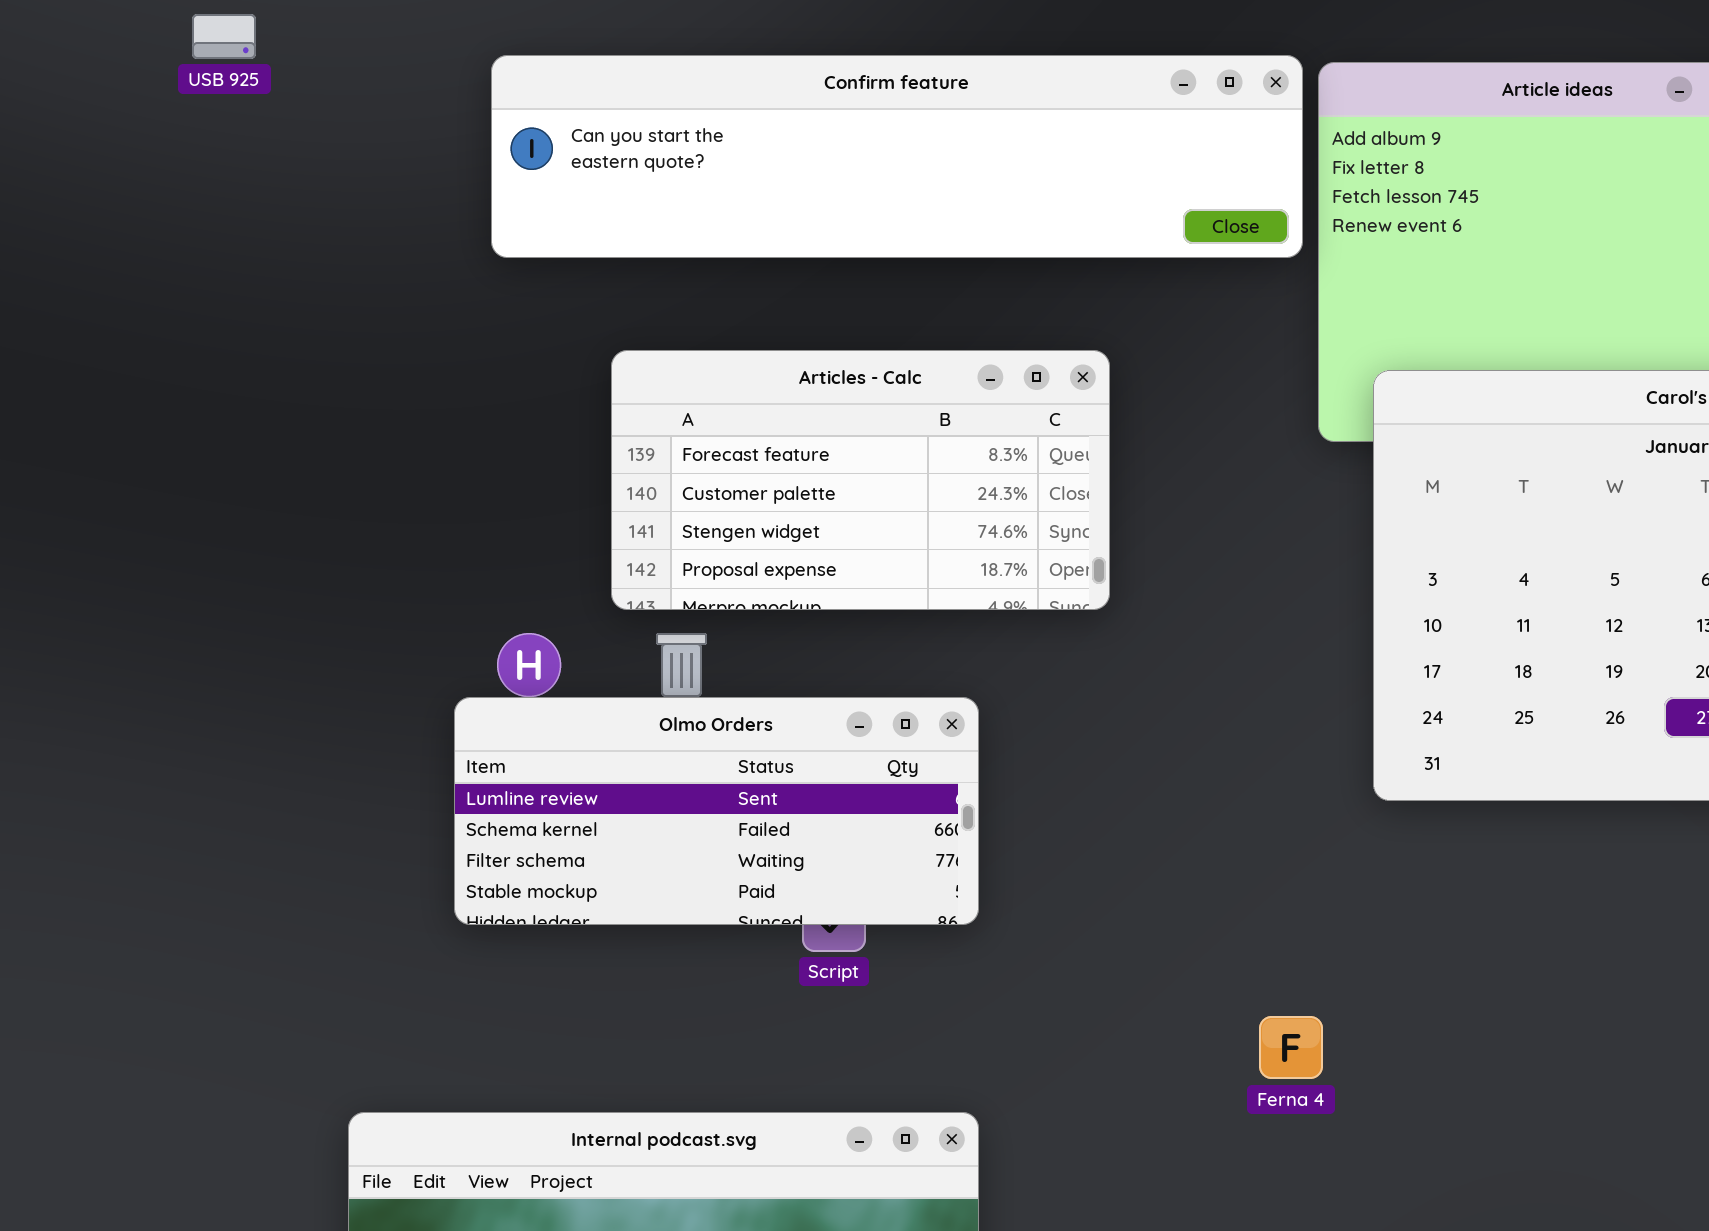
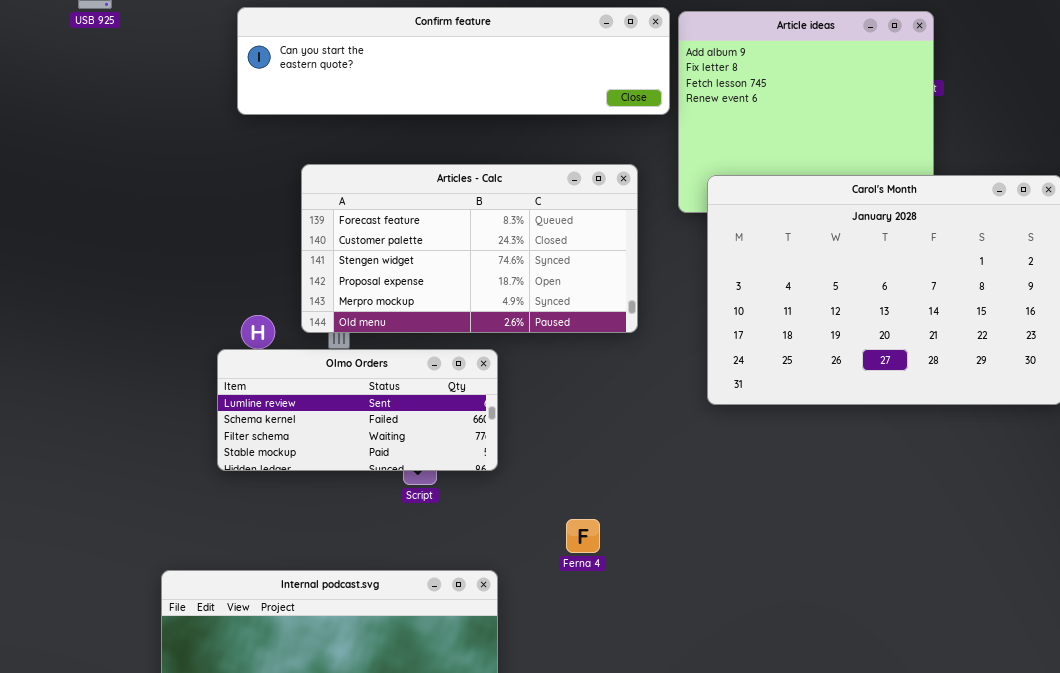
Articles - Calc: [611,350,1110,610] -> [301,164,638,333], resized
Ferna 4: [1259,1016,1323,1079] -> [566,519,600,553], moved

